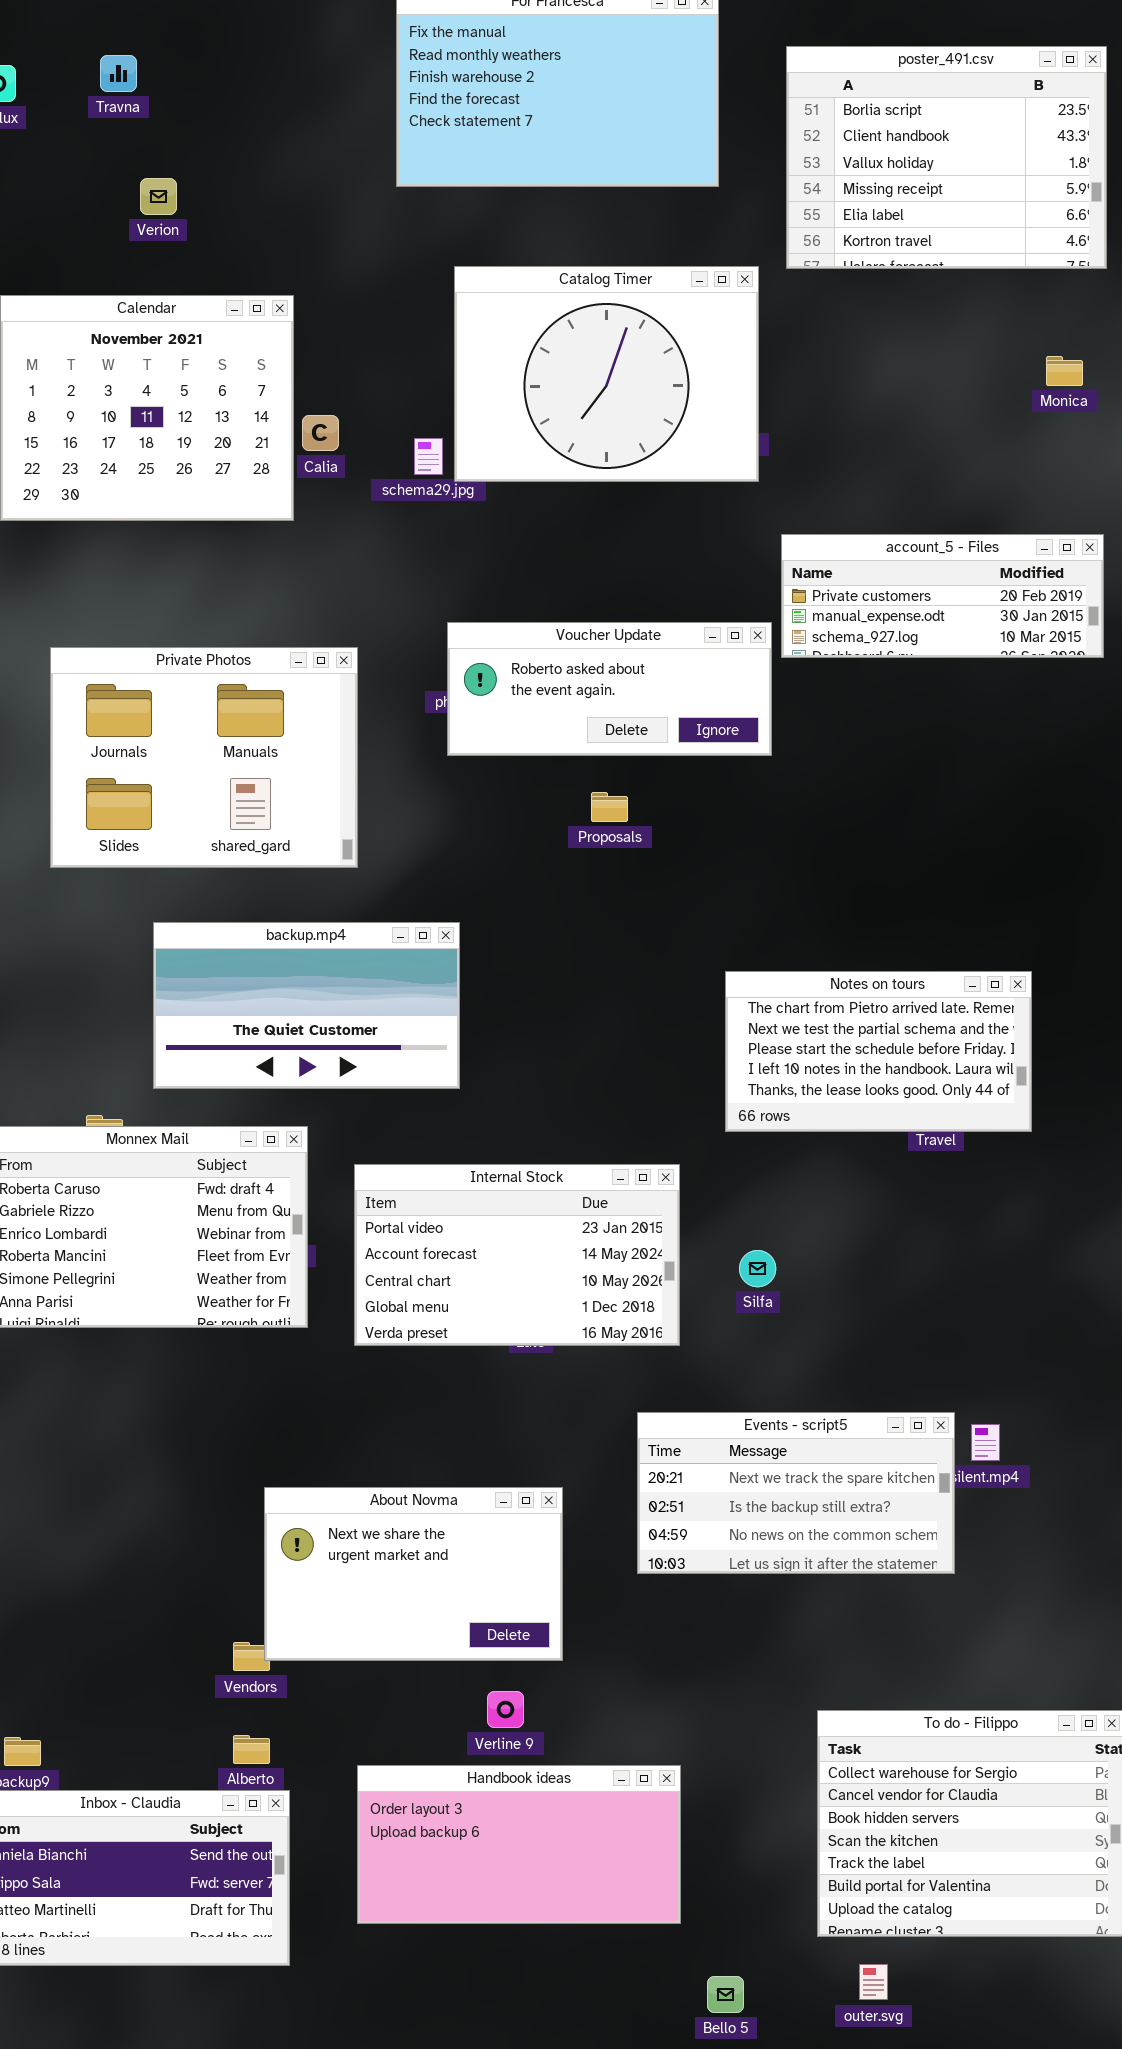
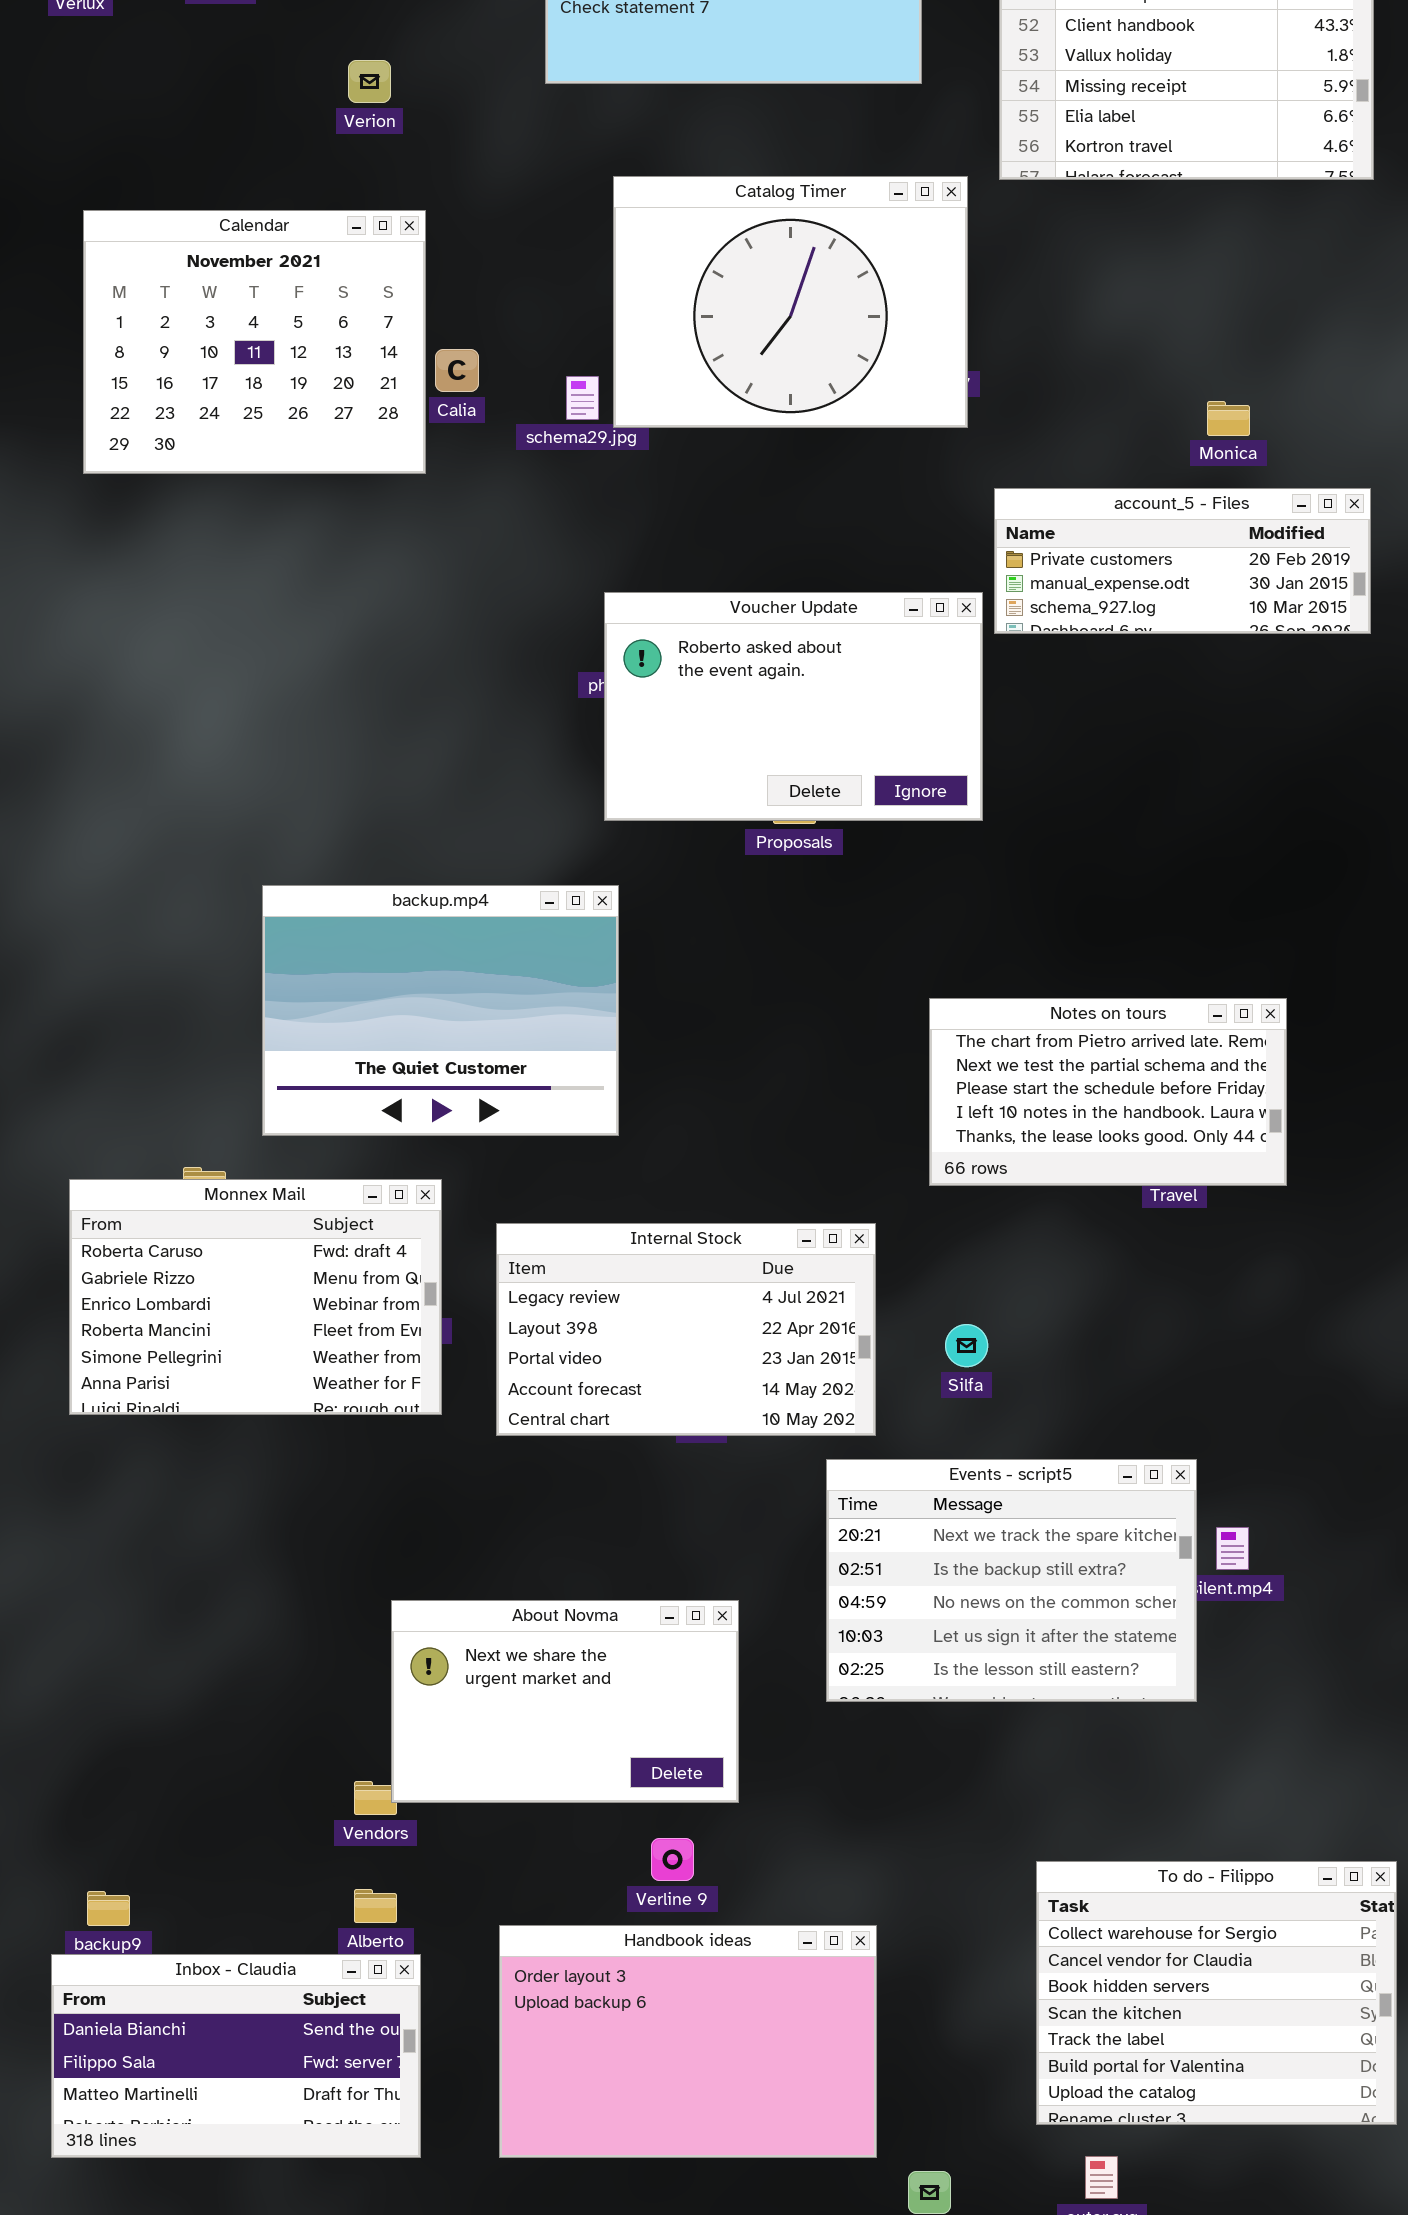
Verion: [140,178,177,215] -> [348,60,391,103], moved
Monica: [1046,356,1083,386] -> [1207,401,1250,436], moved
Voucher Update: [447,622,772,756] -> [604,592,983,821], resized
Private Photos: [50,647,358,868] -> none, closed
backup.mp4: [153,922,460,1089] -> [262,885,619,1136], resized
Internal Stock: [354,1164,680,1346] -> [496,1223,876,1436], scrolled up 2 rows
Events - script5: [637,1412,955,1574] -> [826,1459,1197,1702], resized
Handbook ideas: [357,1765,681,1924] -> [499,1925,877,2158], resized

